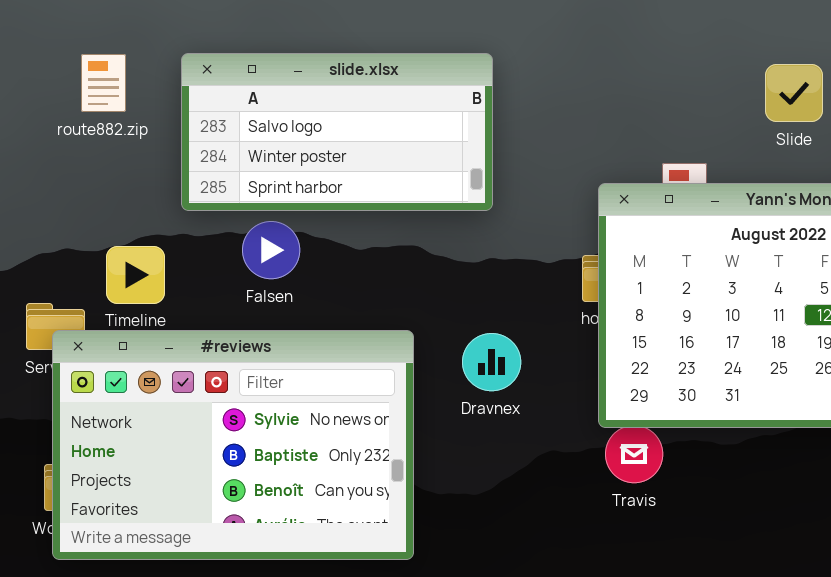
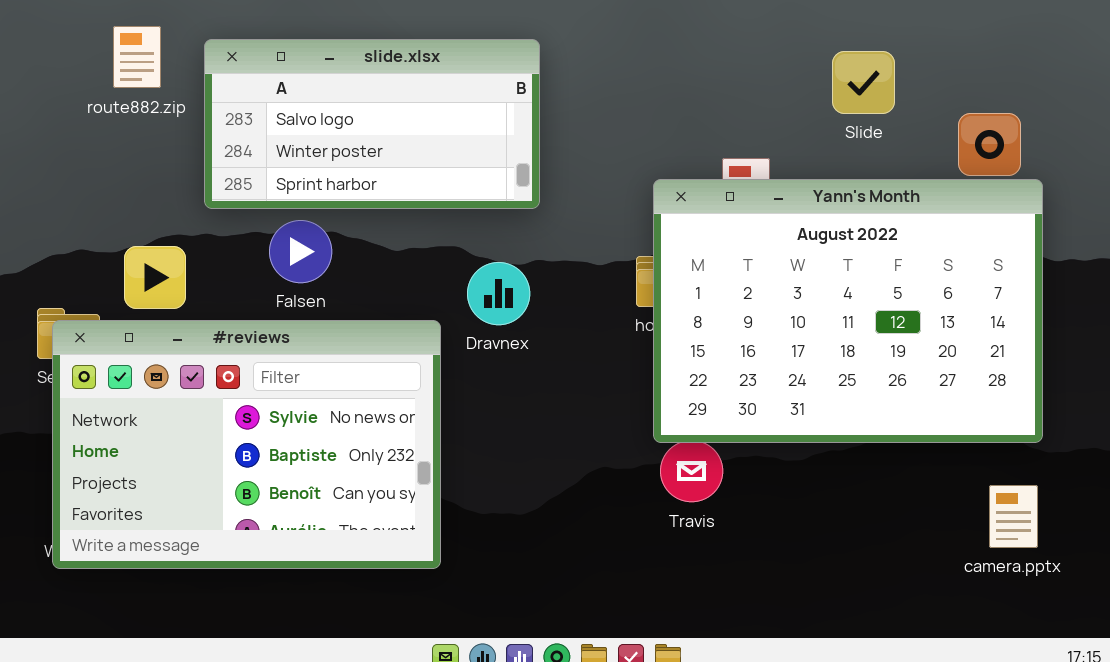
route882.zip: [81,54,126,112] -> [113,26,161,88], moved
#reviews: [52,330,414,560] -> [52,320,441,569], moved
Dravnex: [462,333,521,391] -> [467,262,530,325], moved

